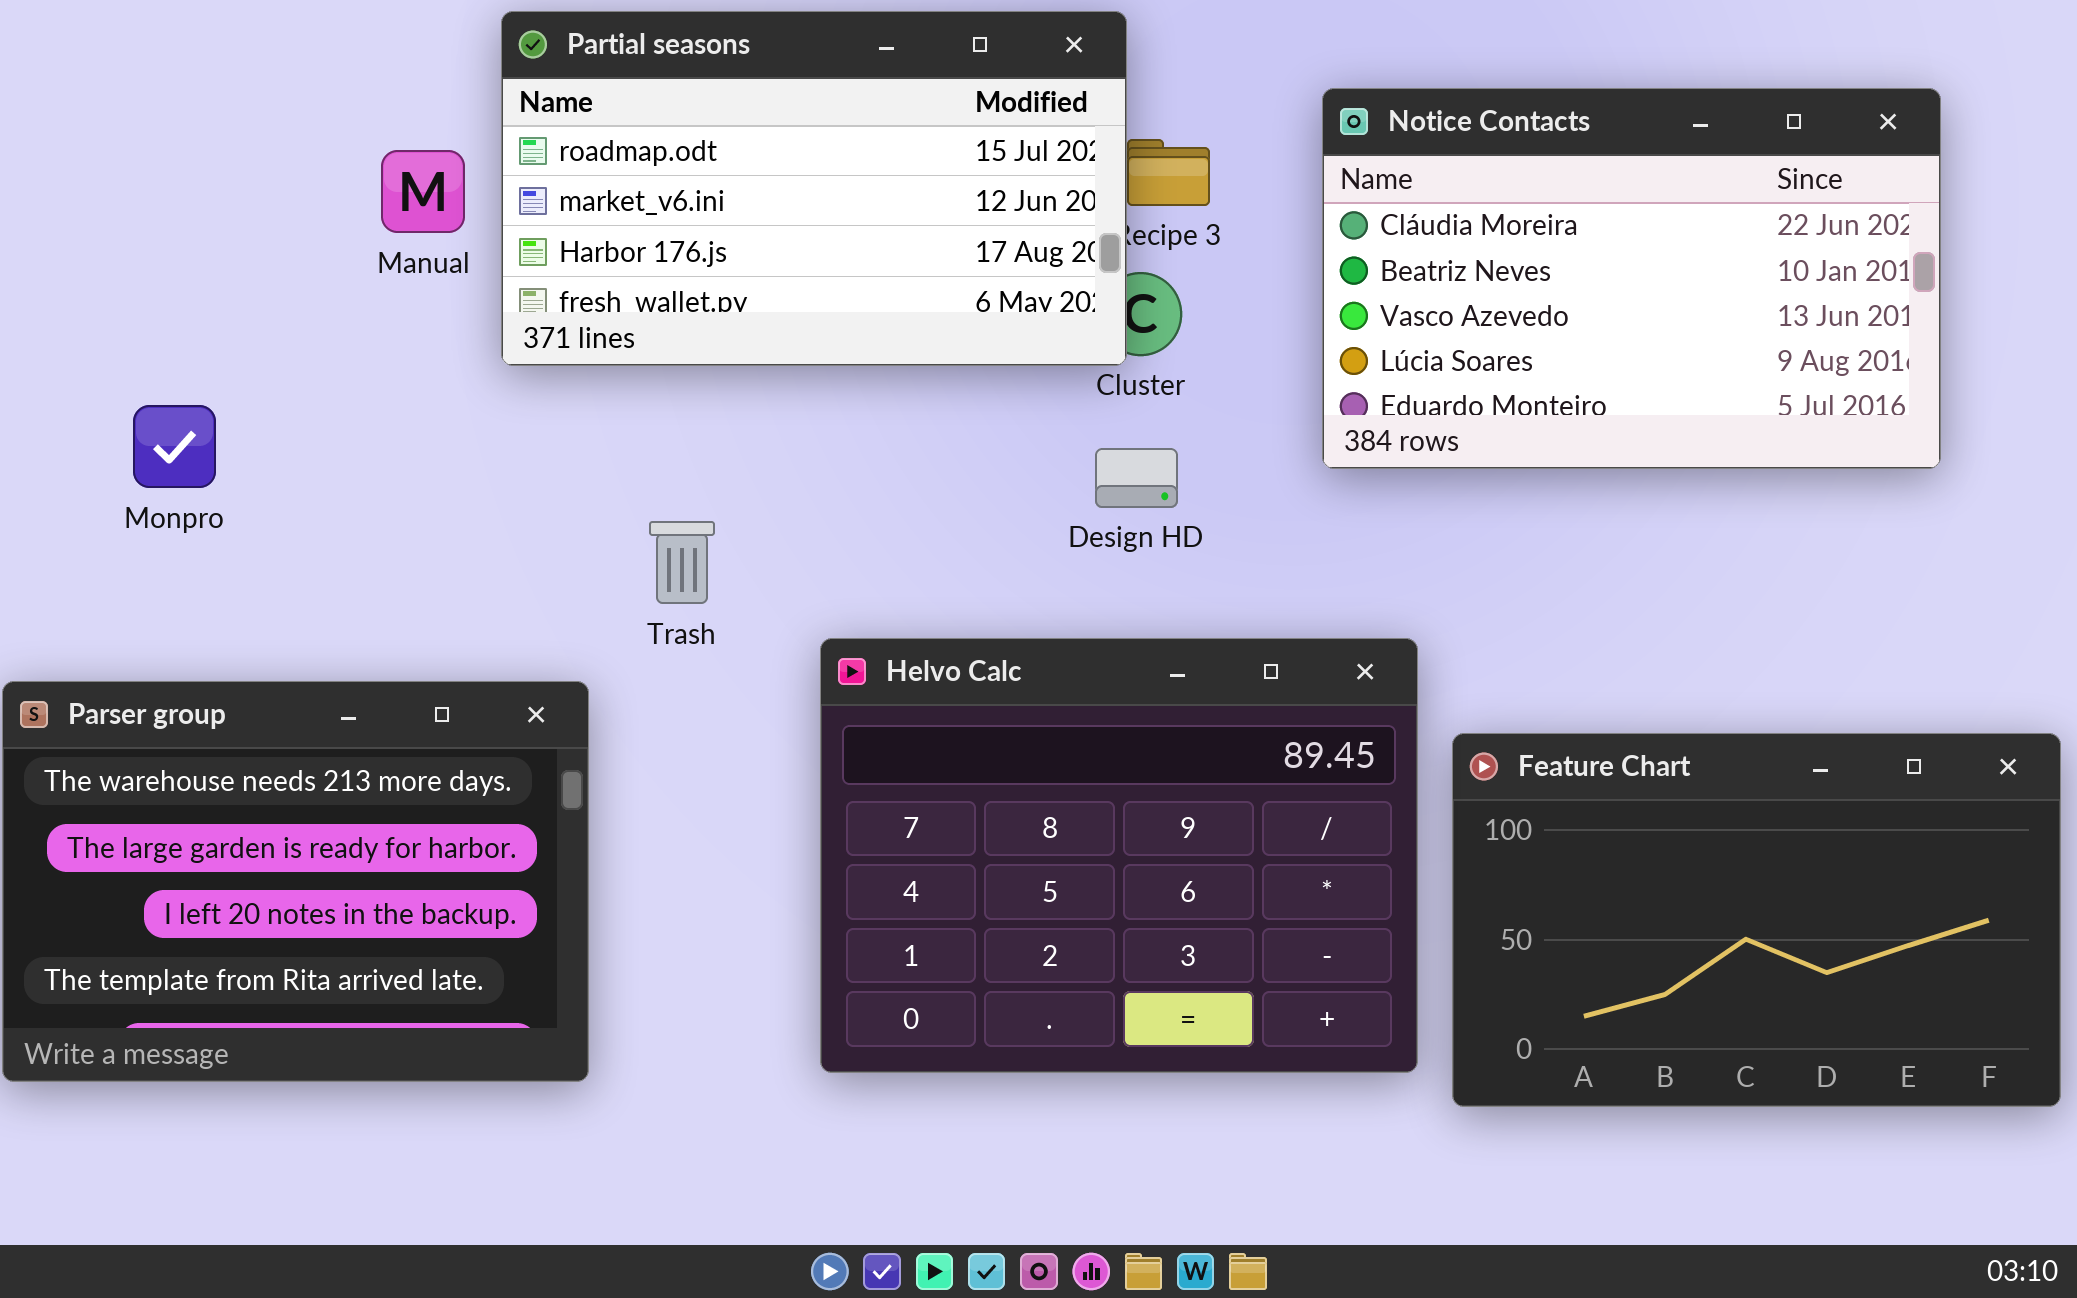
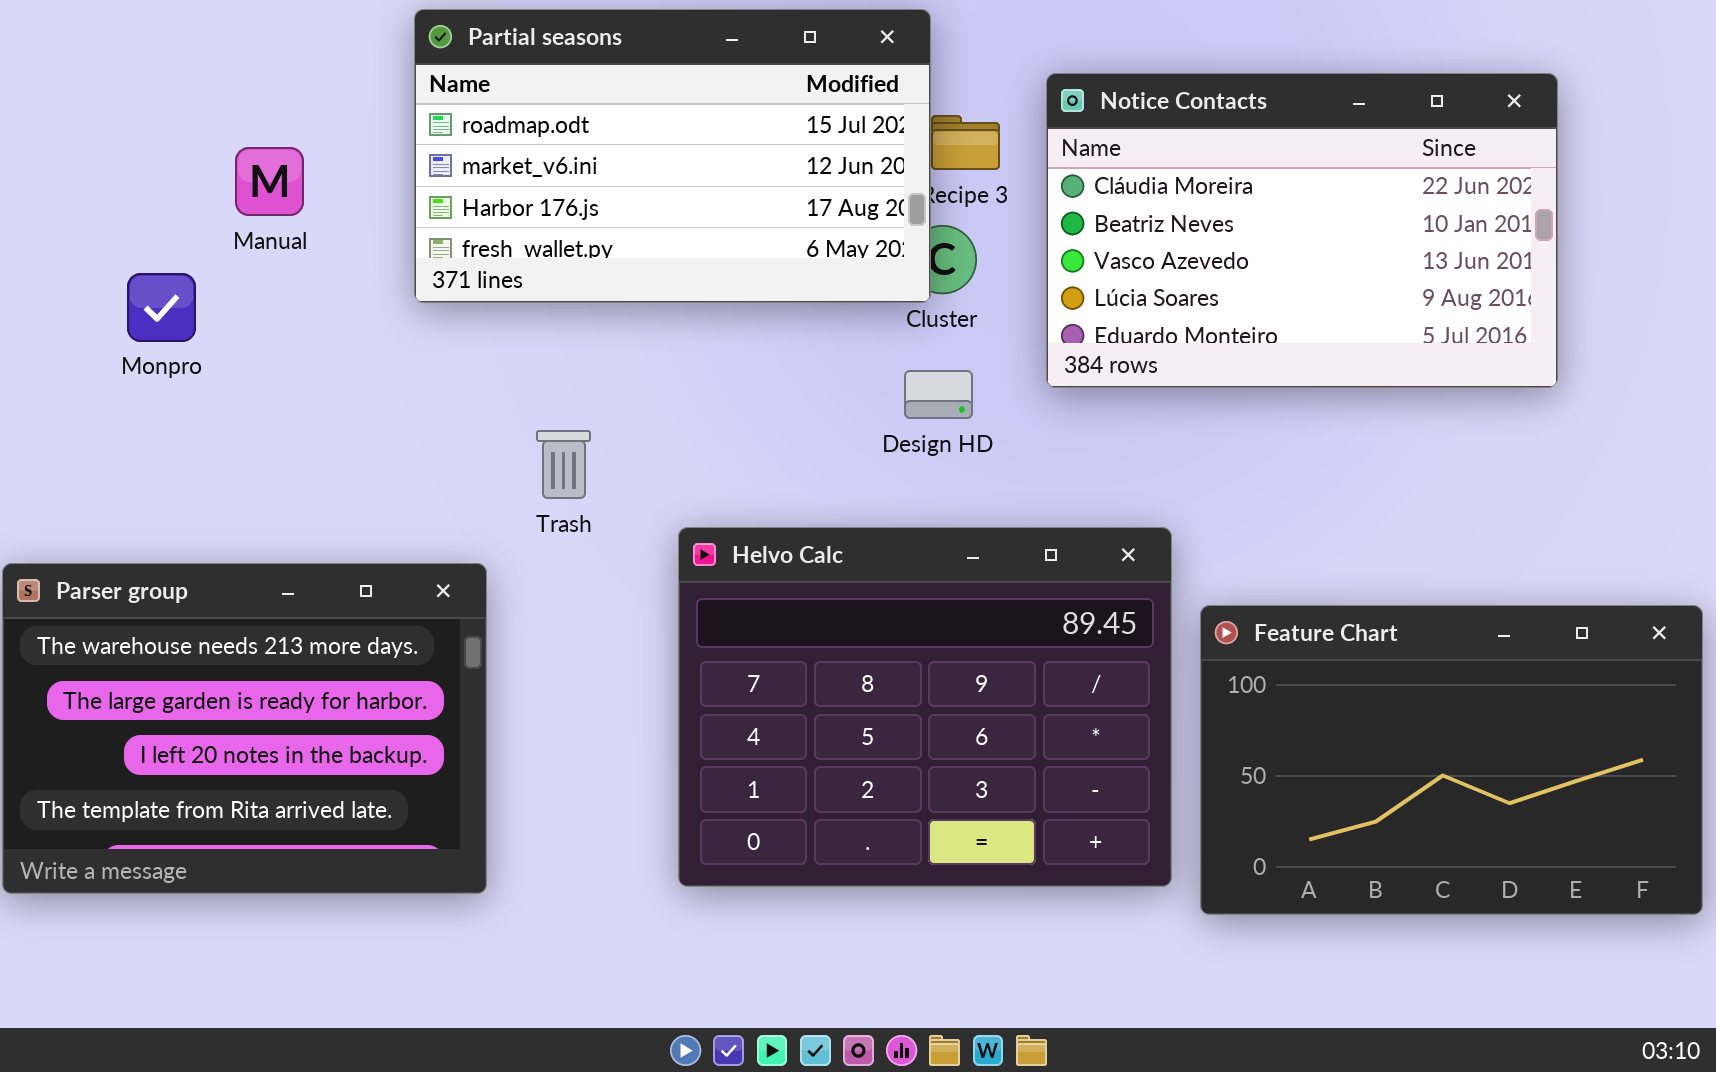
Notice Contacts: [1322,88,1941,469] -> [1046,73,1558,388], moved
Manual: [381,150,465,233] -> [235,147,304,216], moved
Monpro: [133,405,216,488] -> [127,273,196,342], moved

